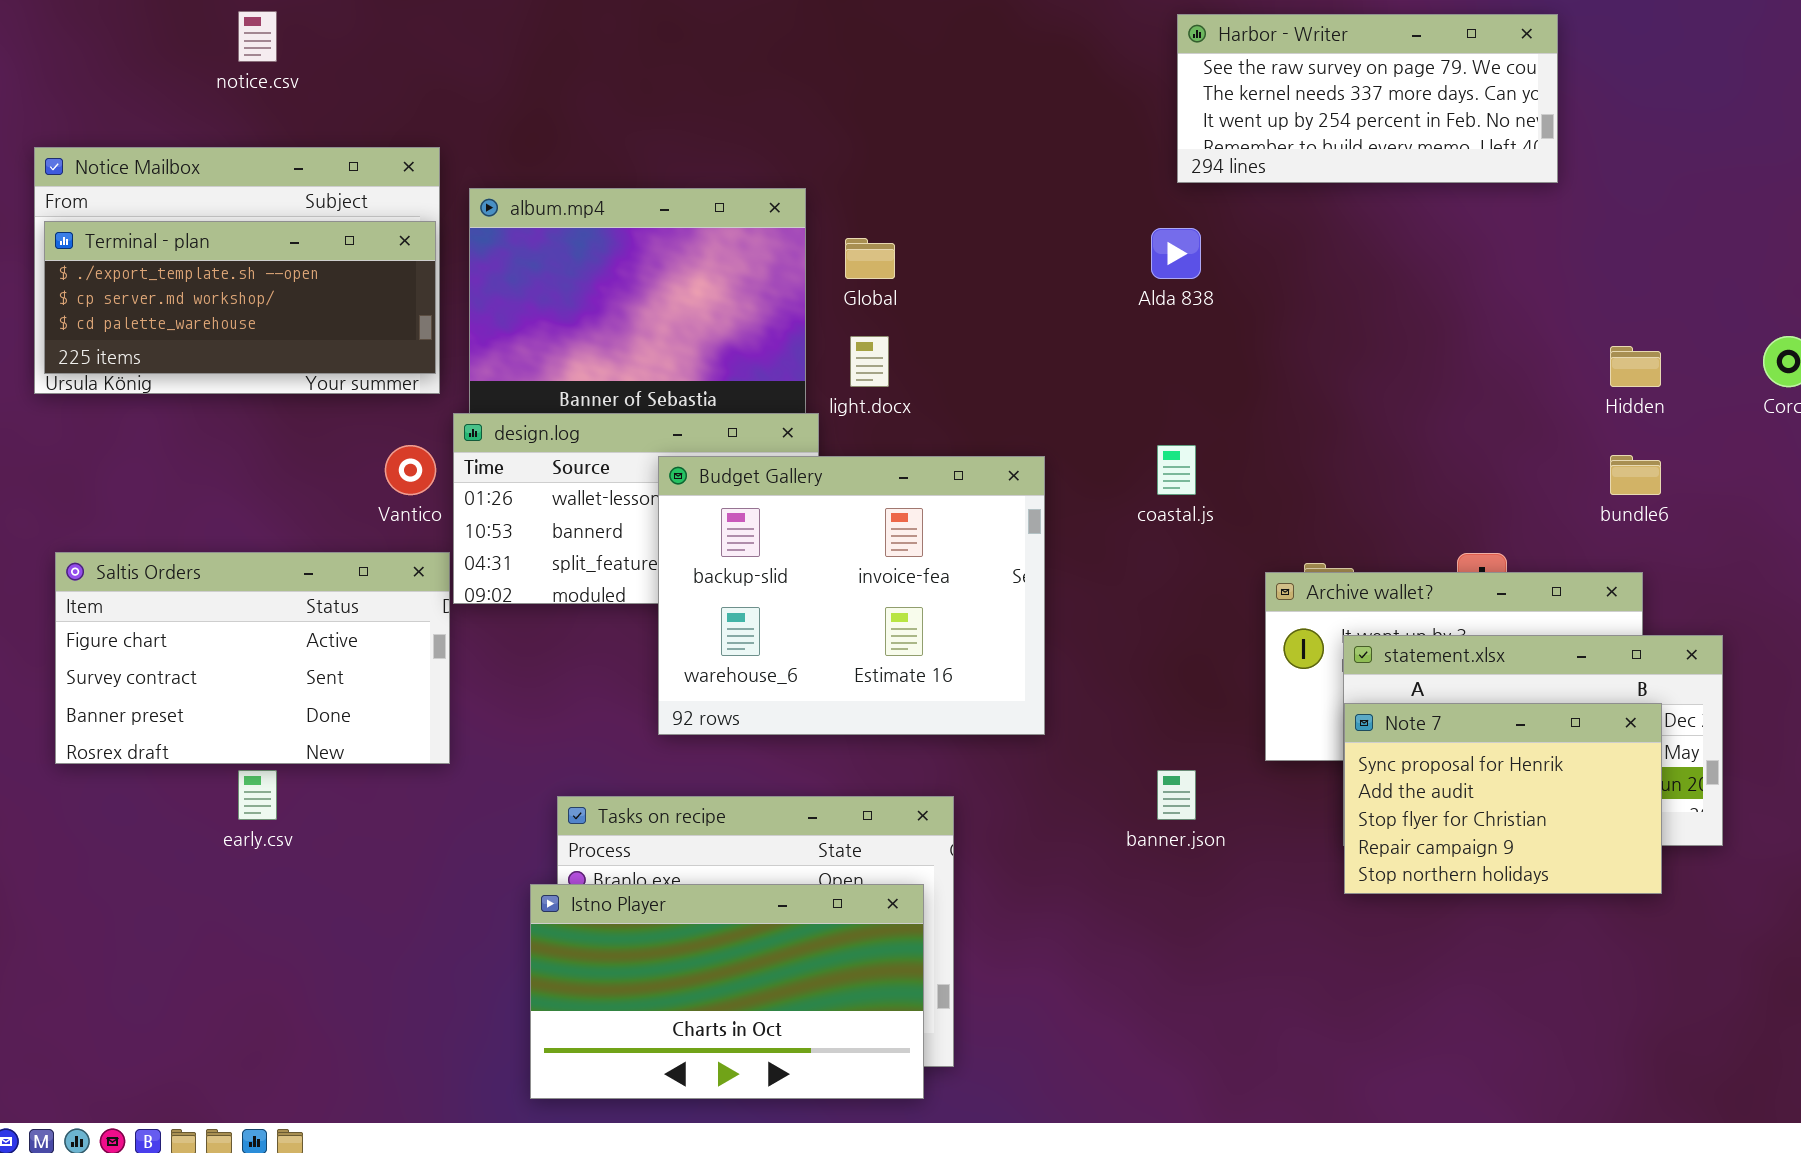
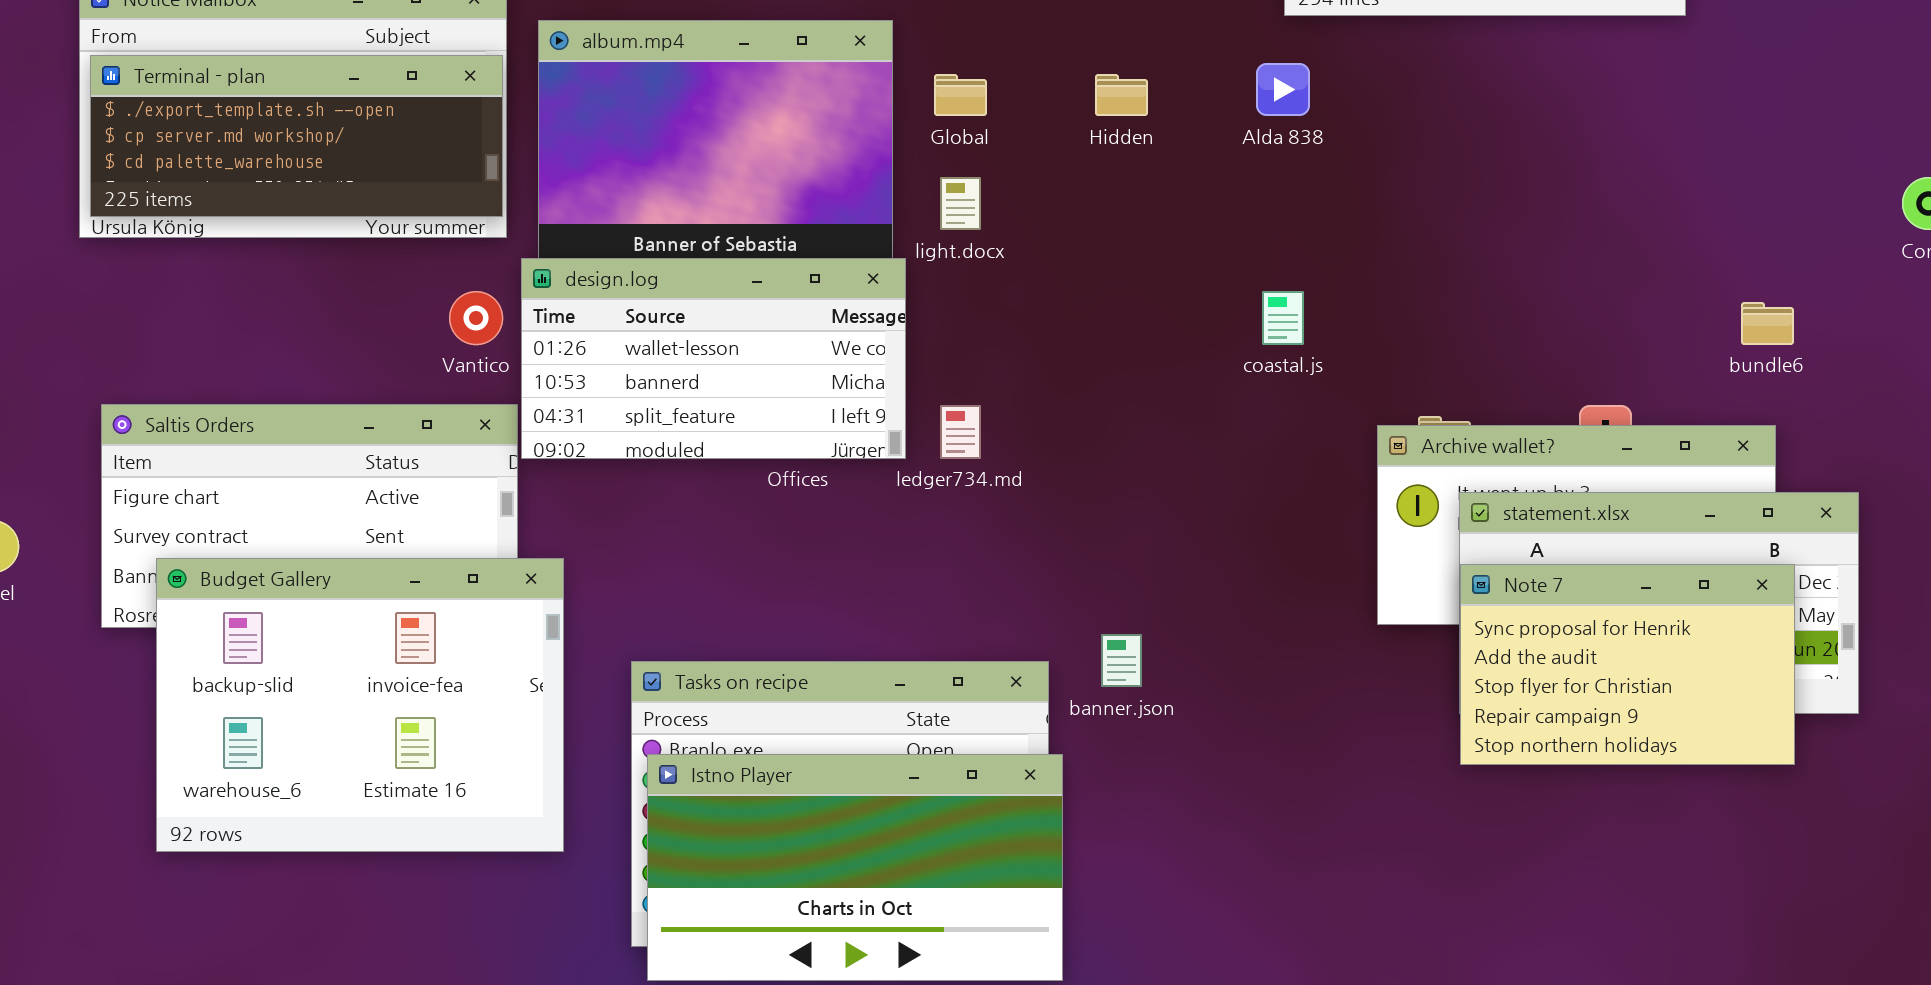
Hidden: [1610,346,1661,387] -> [1095,74,1148,116], moved
Budget Gallery: [658,456,1045,735] -> [156,558,564,852], moved
banner.json: [1157,770,1196,820] -> [1101,634,1142,687], moved
Istno Player: [530,884,924,1099] -> [647,754,1063,981], moved

